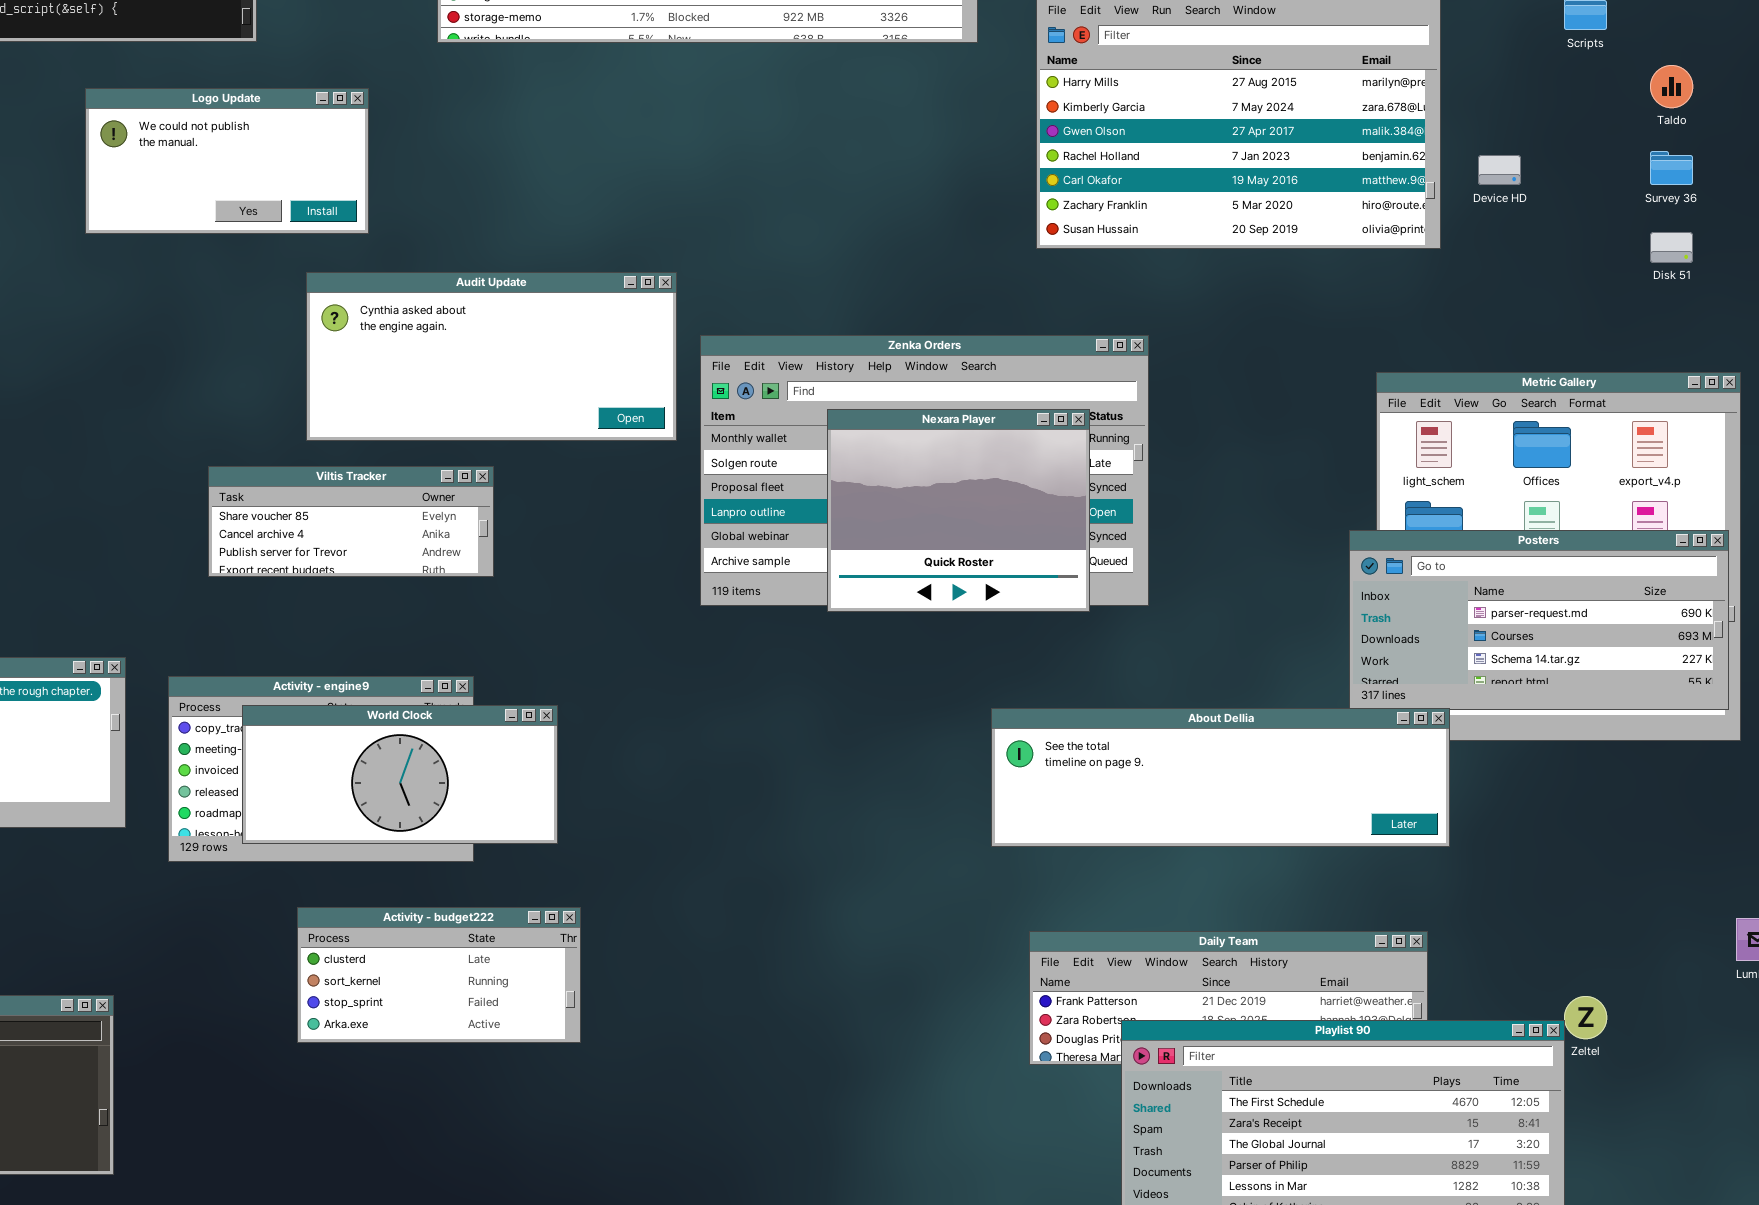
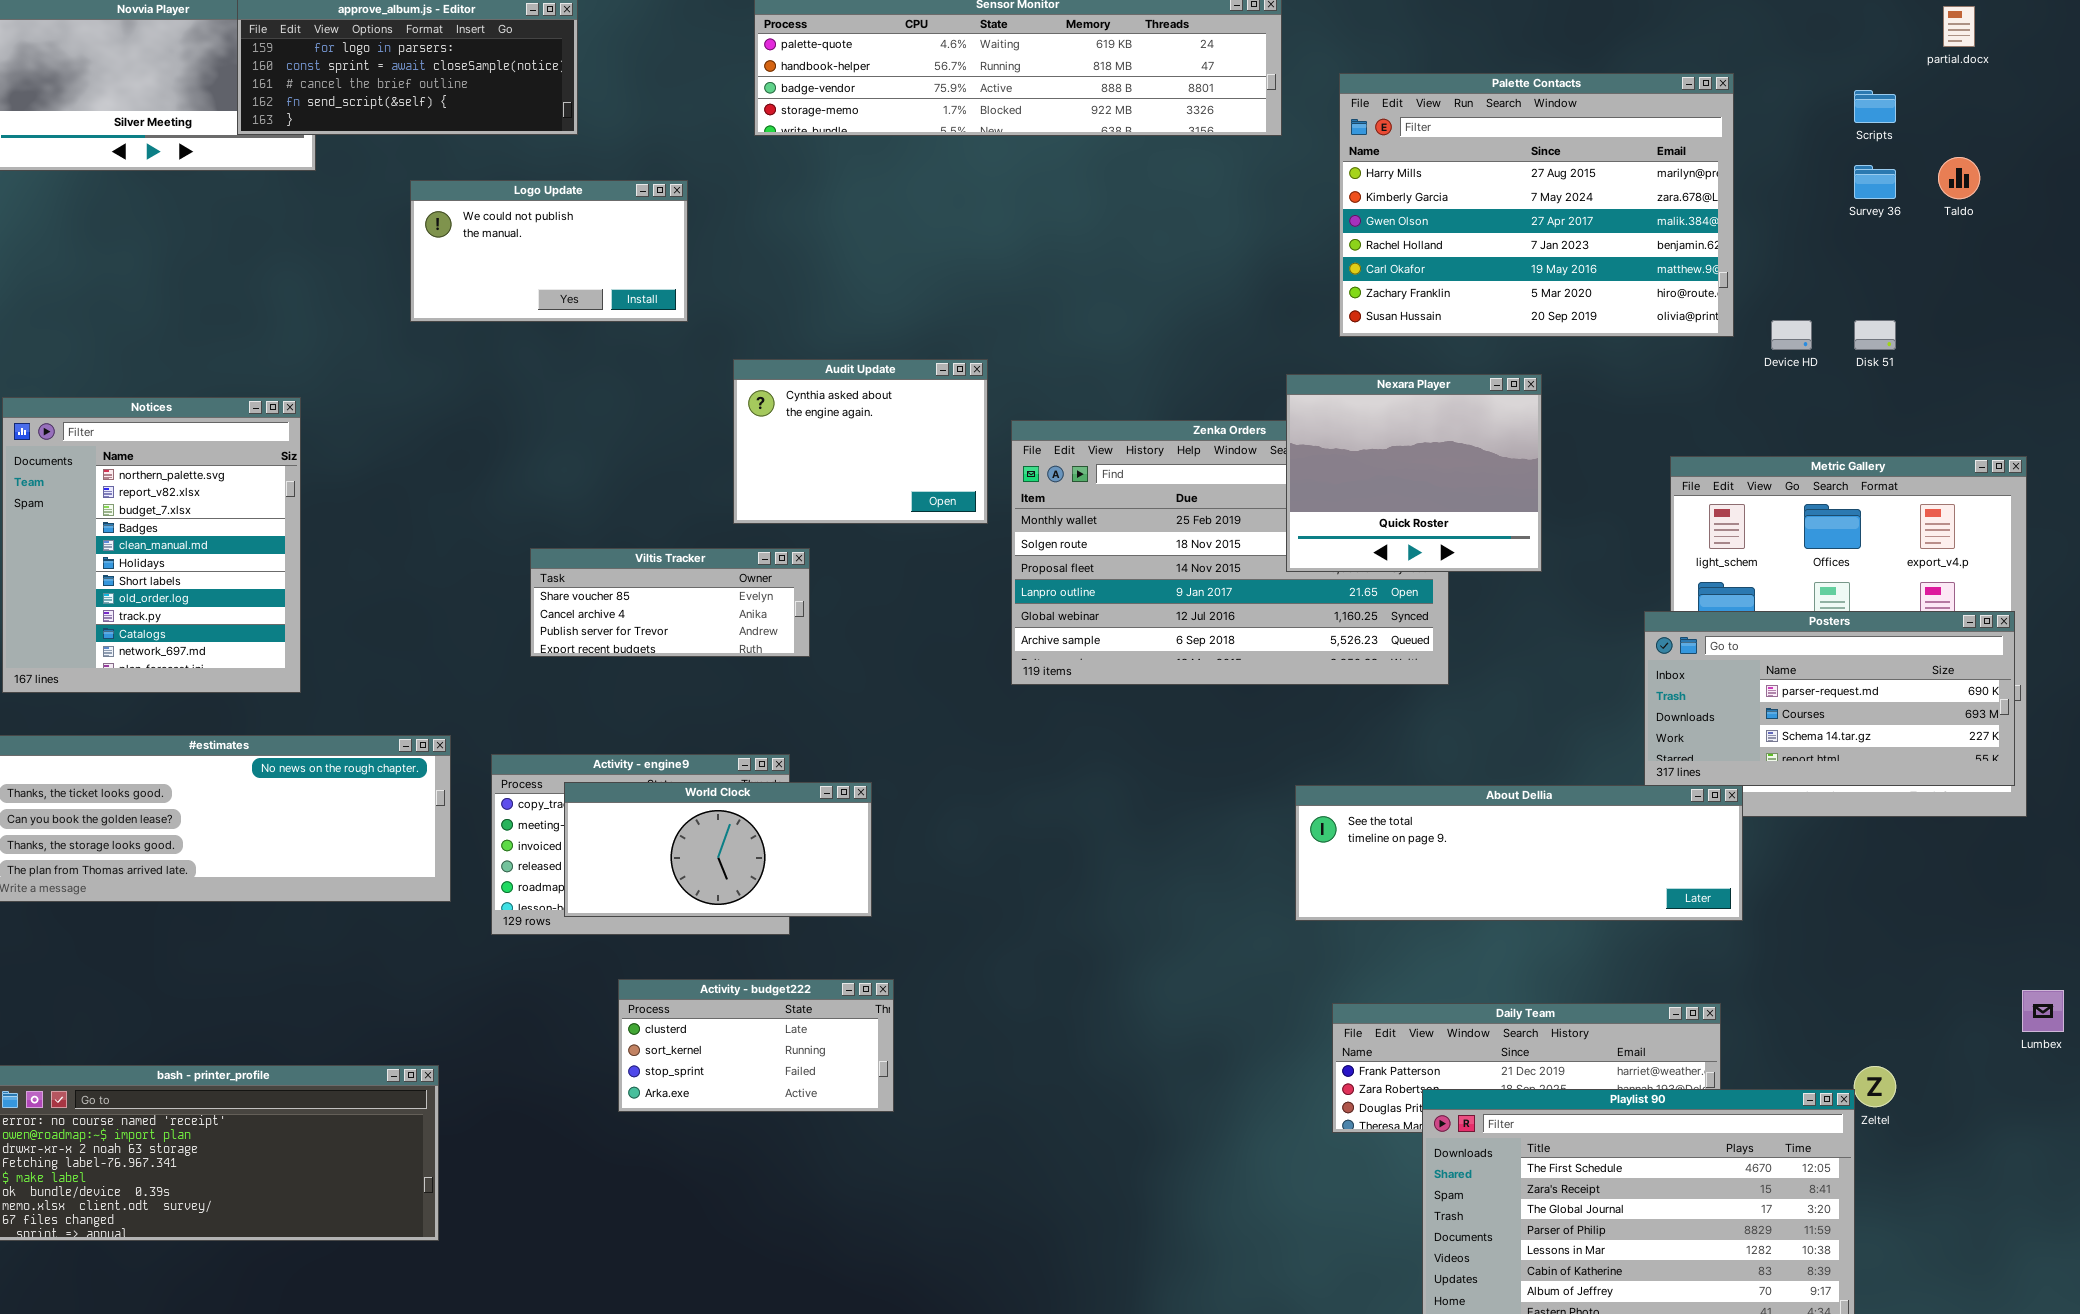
Survey 36: [1650,151,1693,185] -> [1854,165,1896,199], moved
Device HD: [1478,155,1521,185] -> [1771,320,1812,350], moved
Disk 51: [1650,232,1693,263] -> [1854,320,1896,350], moved
Audit Update: [306,272,677,441] -> [733,359,988,524], resized
Nexara Player: [827,409,1090,612] -> [1286,374,1542,572], moved

